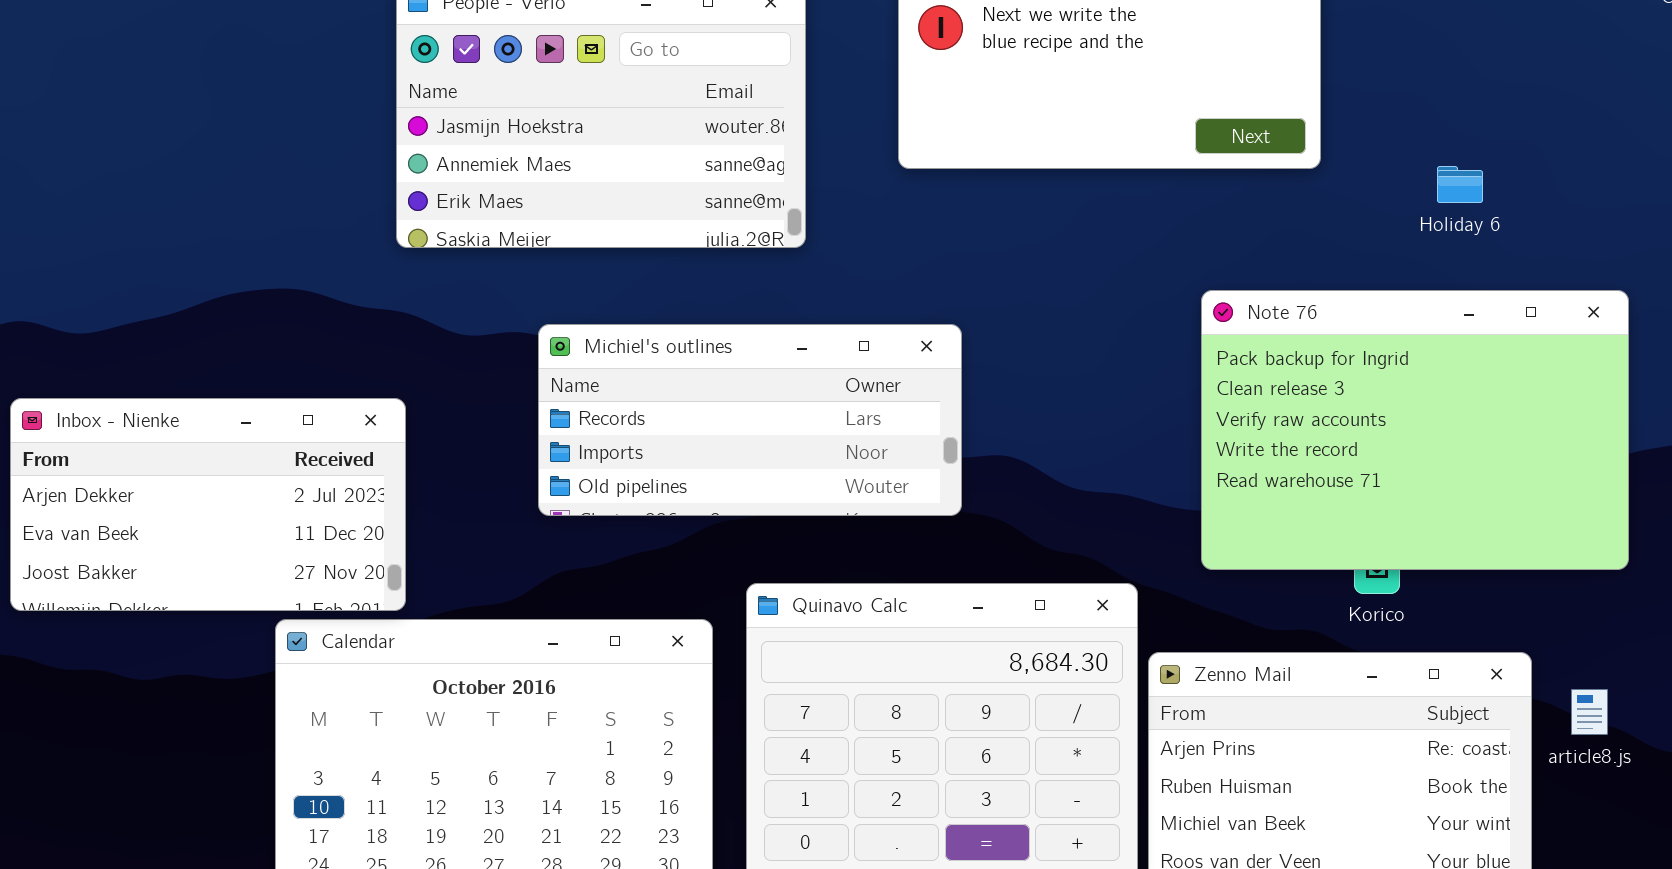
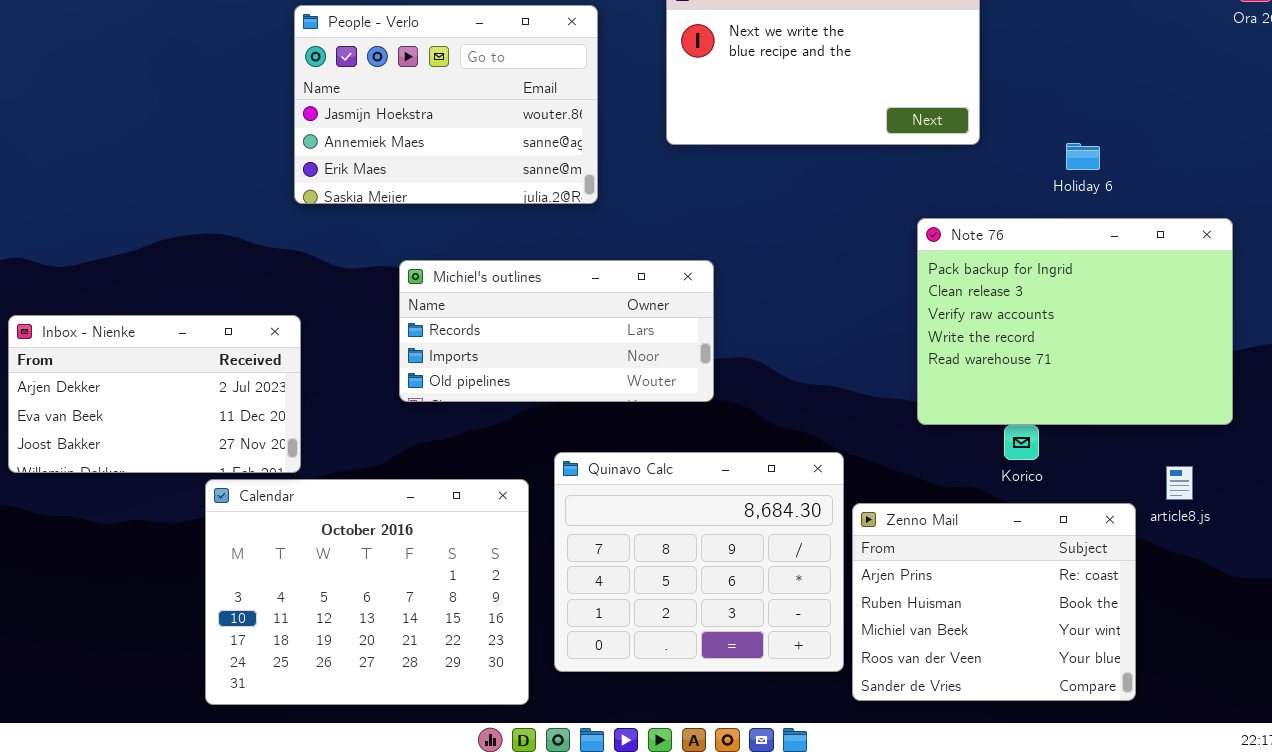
Note 76: [1201,290,1629,570] -> [917,218,1233,425], moved
article8.js: [1571,689,1608,735] -> [1166,466,1193,500], moved

